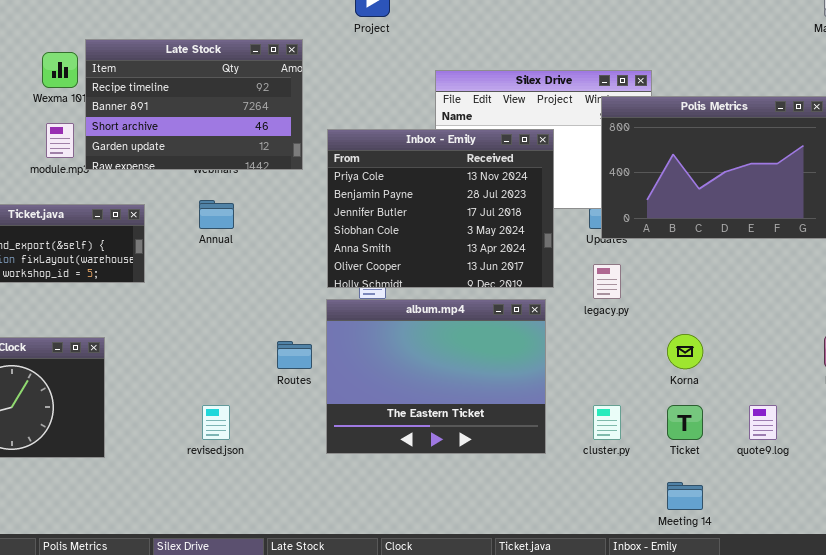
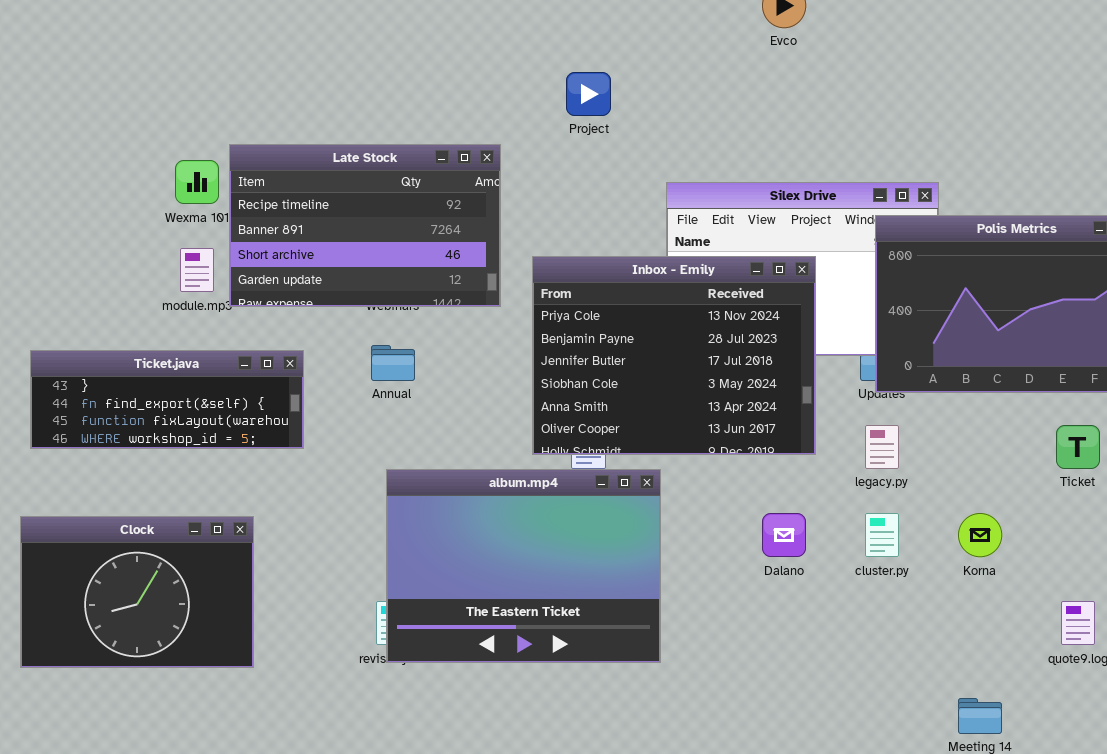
album.mp4: [326,299,546,454] -> [386,469,661,663], moved
cluster.py: [593,405,621,440] -> [865,513,899,557], moved
Ticket: [667,405,703,440] -> [1056,425,1100,469], moved

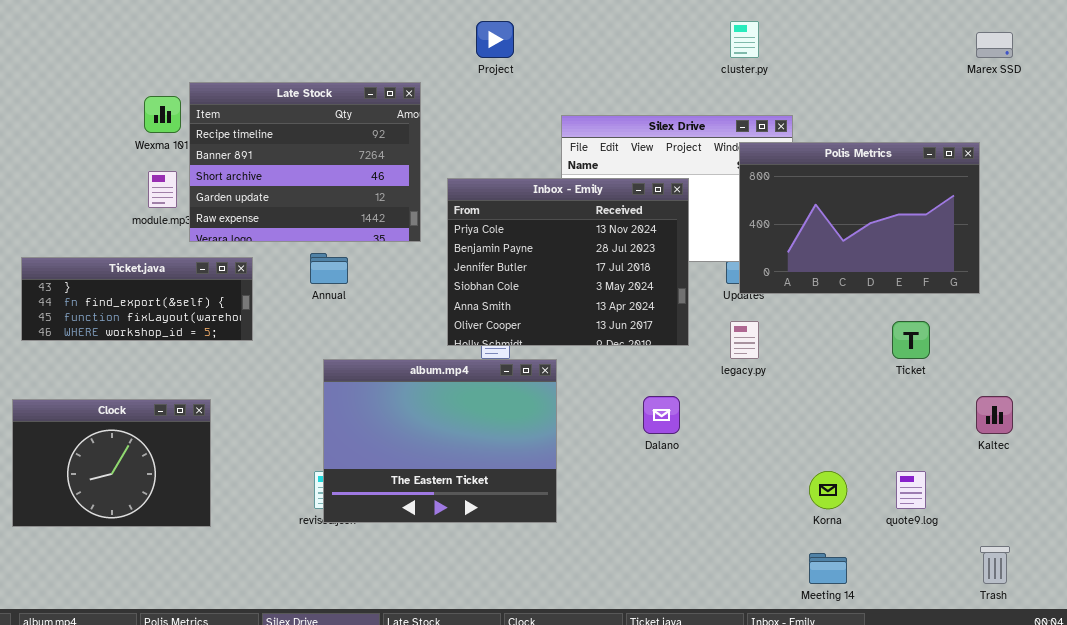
Late Stock: [229,144,501,307] -> [189,82,421,242], resized
cluster.py: [865,513,899,557] -> [730,21,759,58], moved
Korna: [958,513,1002,557] -> [809,471,847,509], moved

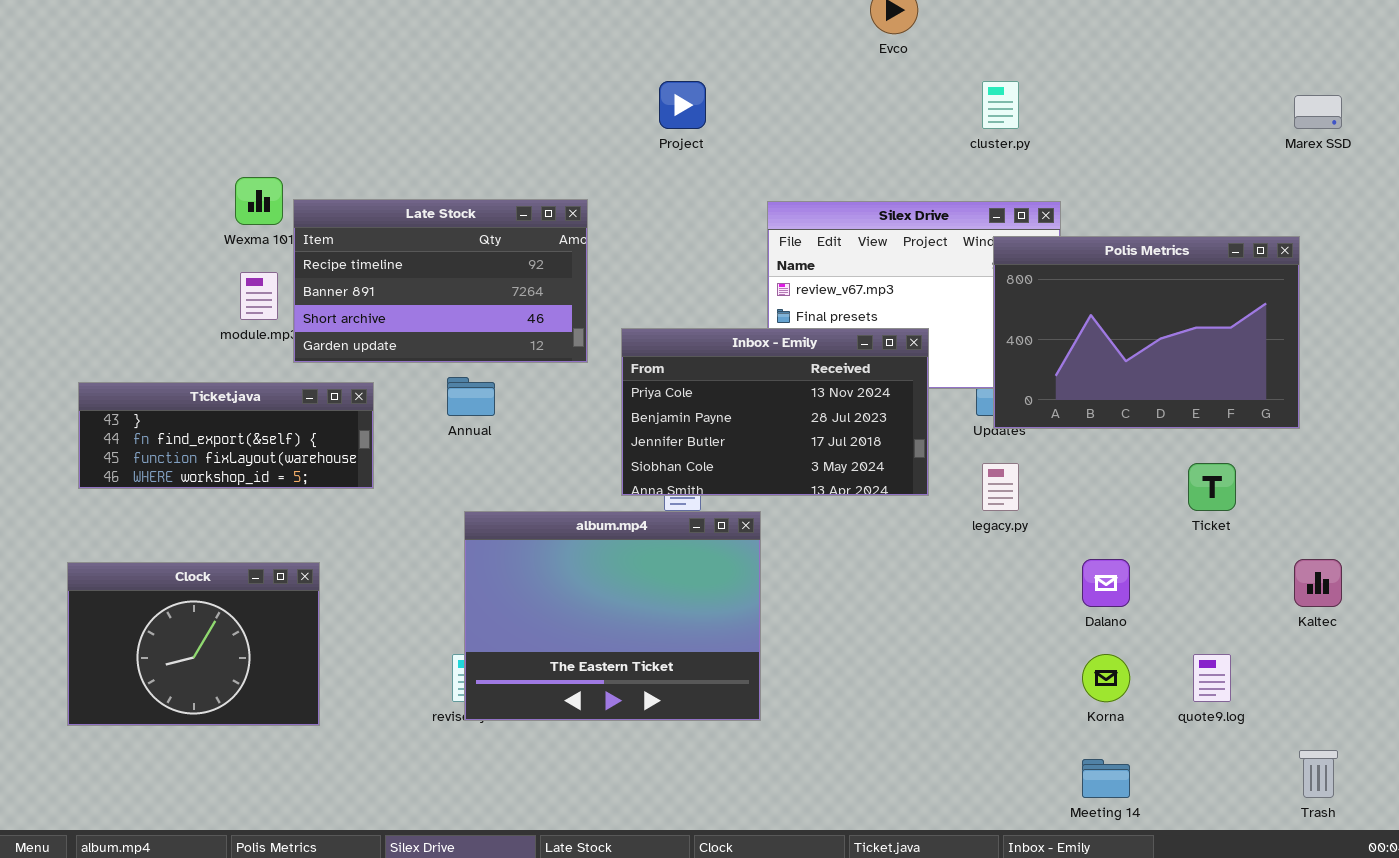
Late Stock: [189,82,421,242] -> [293,199,588,363], resized
Inbox - Emily: [447,178,689,346] -> [621,328,929,496], resized
Dalano: [643,396,680,434] -> [1082,559,1130,607], moved

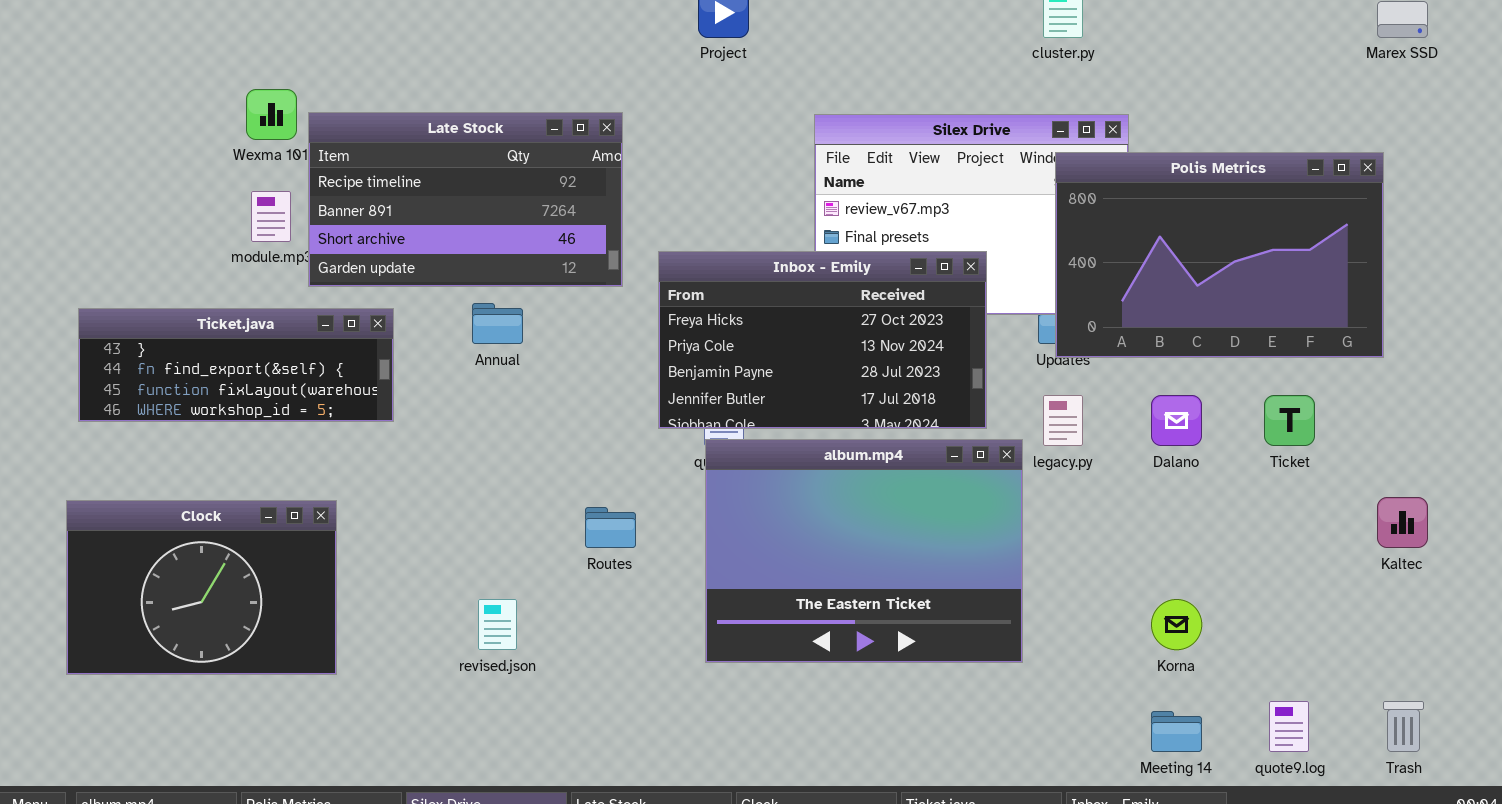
Inbox - Emily: [621,328,929,496] -> [658,251,987,429], scrolled up 1 row
album.mp4: [464,511,761,721] -> [705,439,1023,663], moved
Dalano: [1082,559,1130,607] -> [1151,395,1202,446], moved
quote9.log: [1193,654,1231,702] -> [1269,701,1309,752], moved

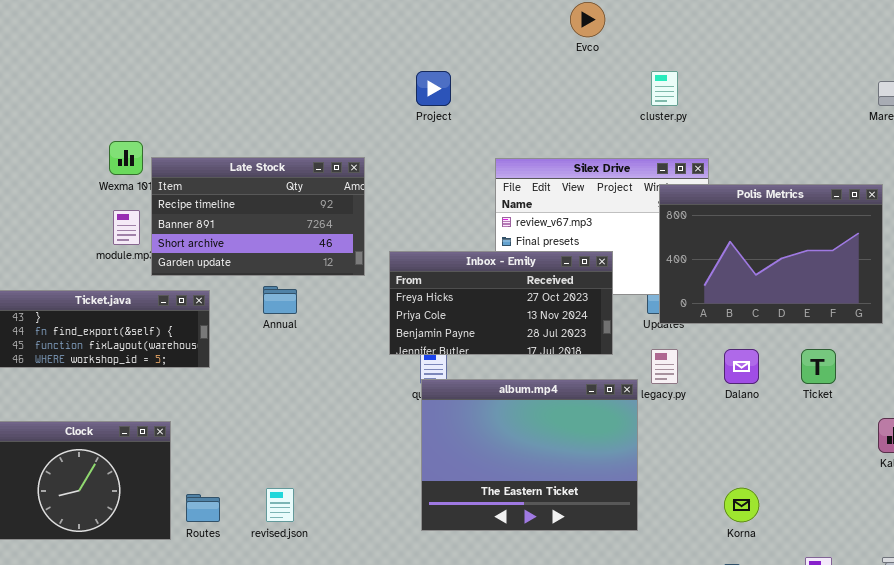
Inbox - Emily: [658,251,987,429] -> [389,251,613,355], resized
Routes: [585,507,636,548] -> [186,494,220,522], moved

